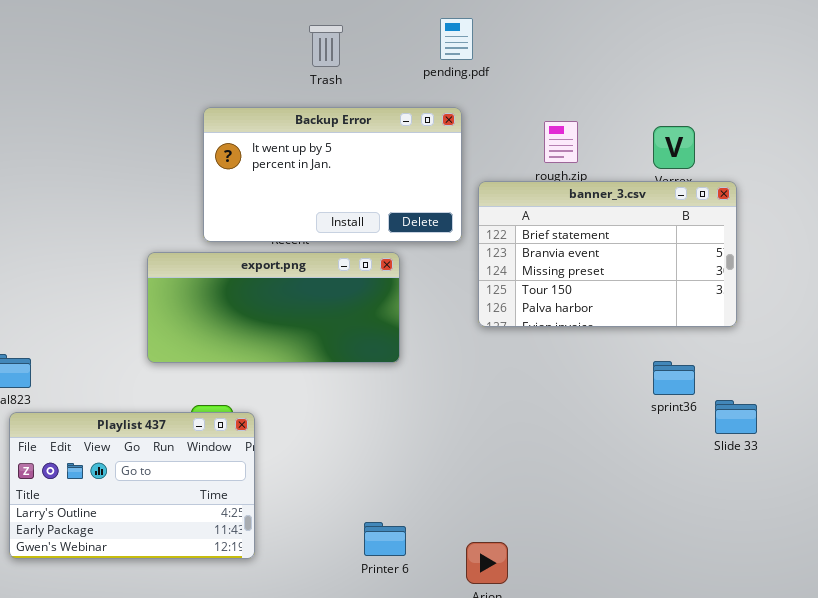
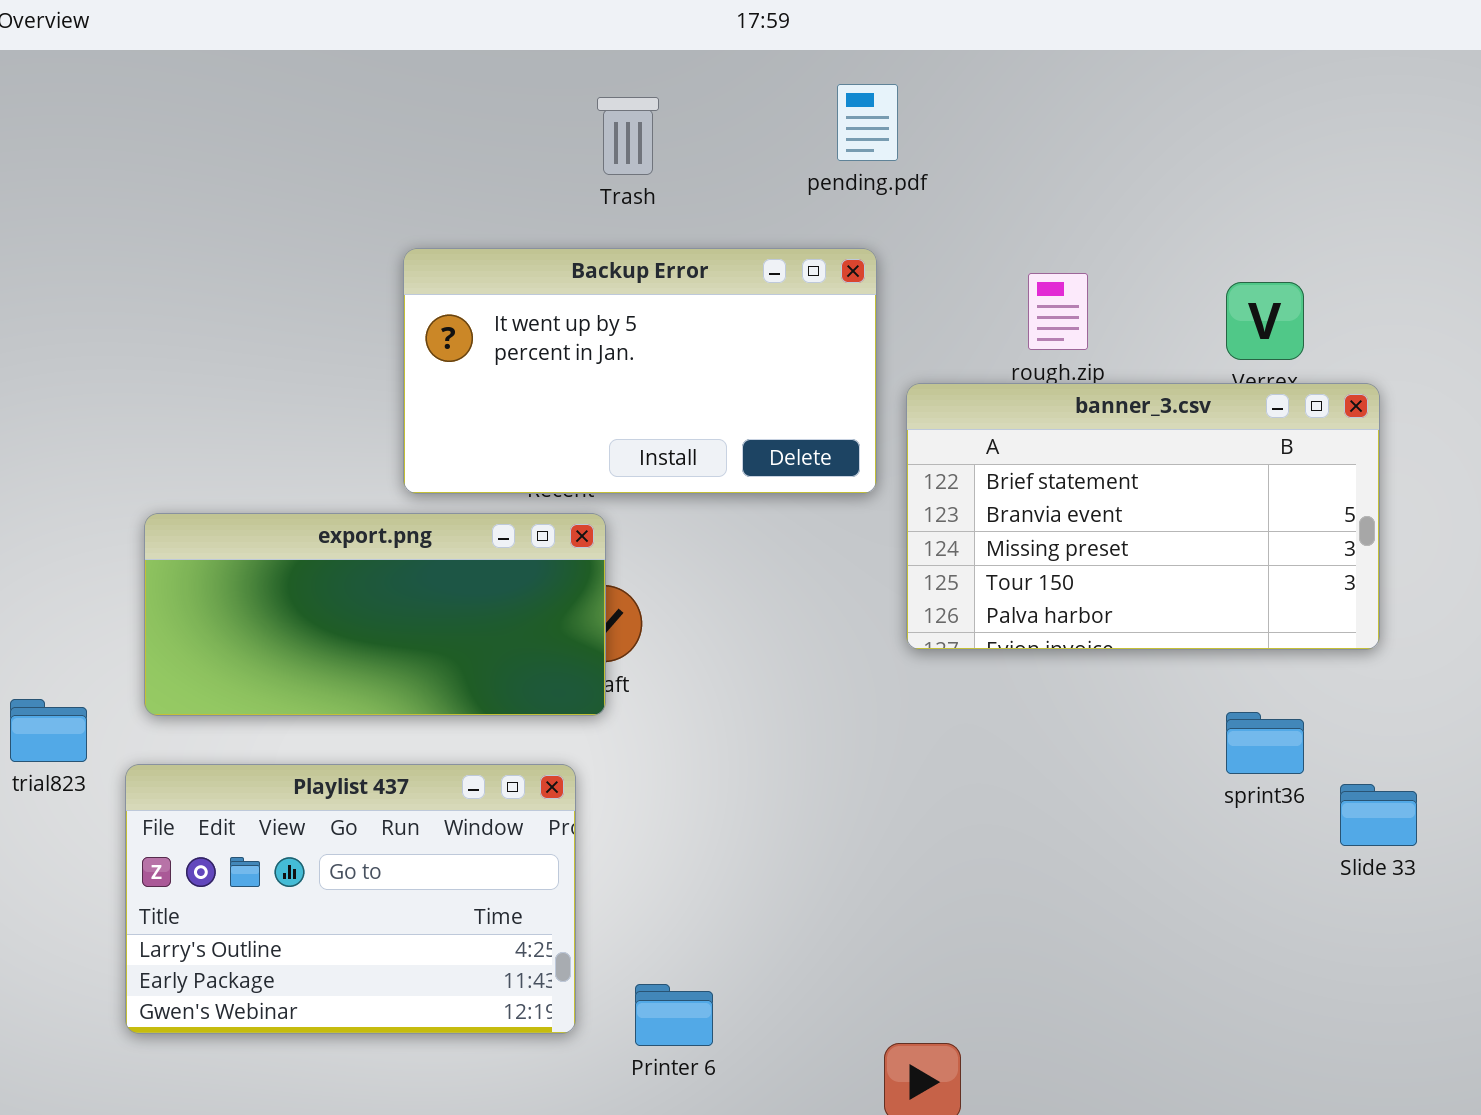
export.png: [147,252,400,363] -> [144,513,606,716], moved
Playlist 437: [9,412,255,559] -> [125,764,576,1034], moved
Printer 6: [364,522,406,556] -> [635,984,713,1046], moved

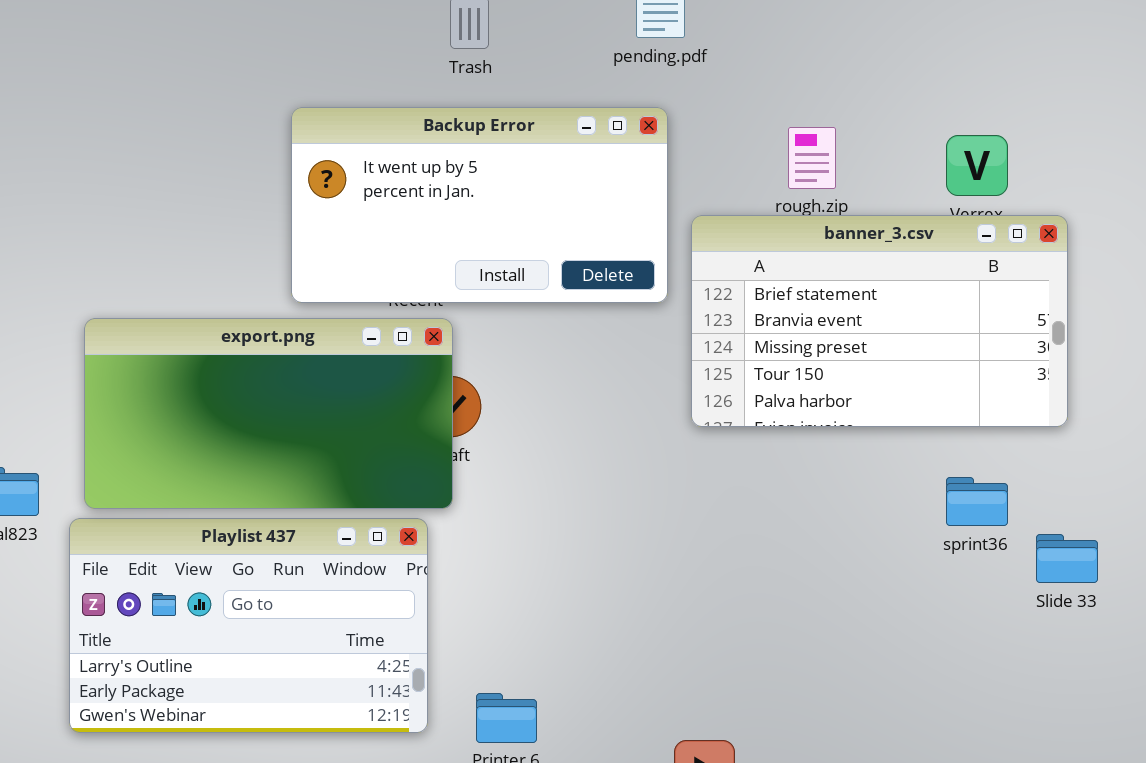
export.png: [144,513,606,716] -> [84,318,453,509], resized

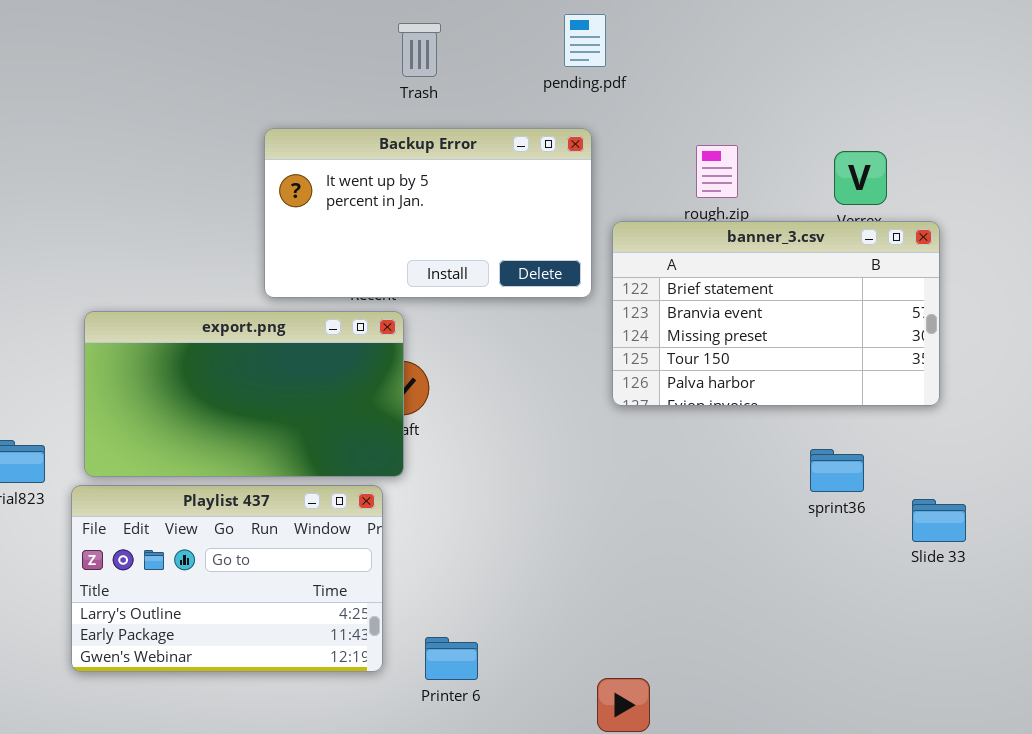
sprint36: [946,477,1008,526] -> [810,449,864,492], moved

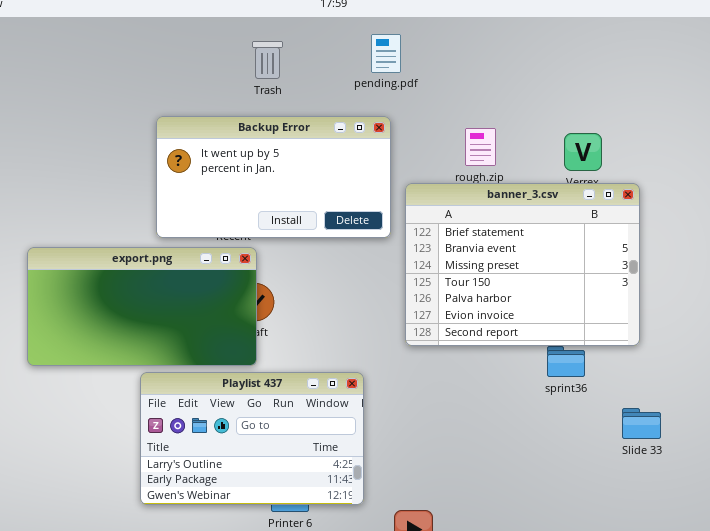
banner_3.csv: [612,221,940,406] -> [405,183,640,346], resized
Playlist 437: [71,485,383,672] -> [140,372,364,505], moved
Slide 33: [912,499,966,542] -> [622,408,661,439], moved

